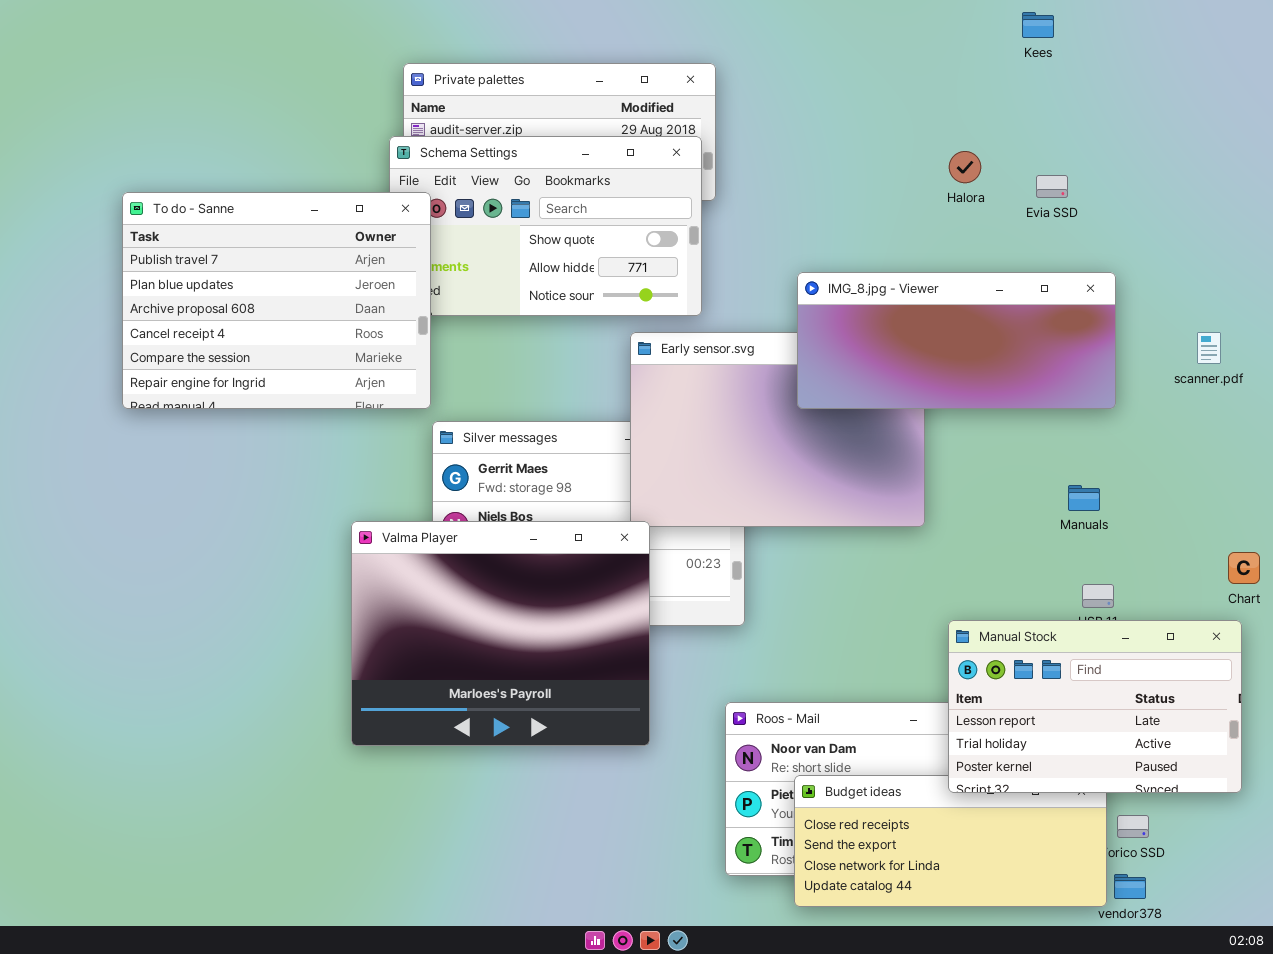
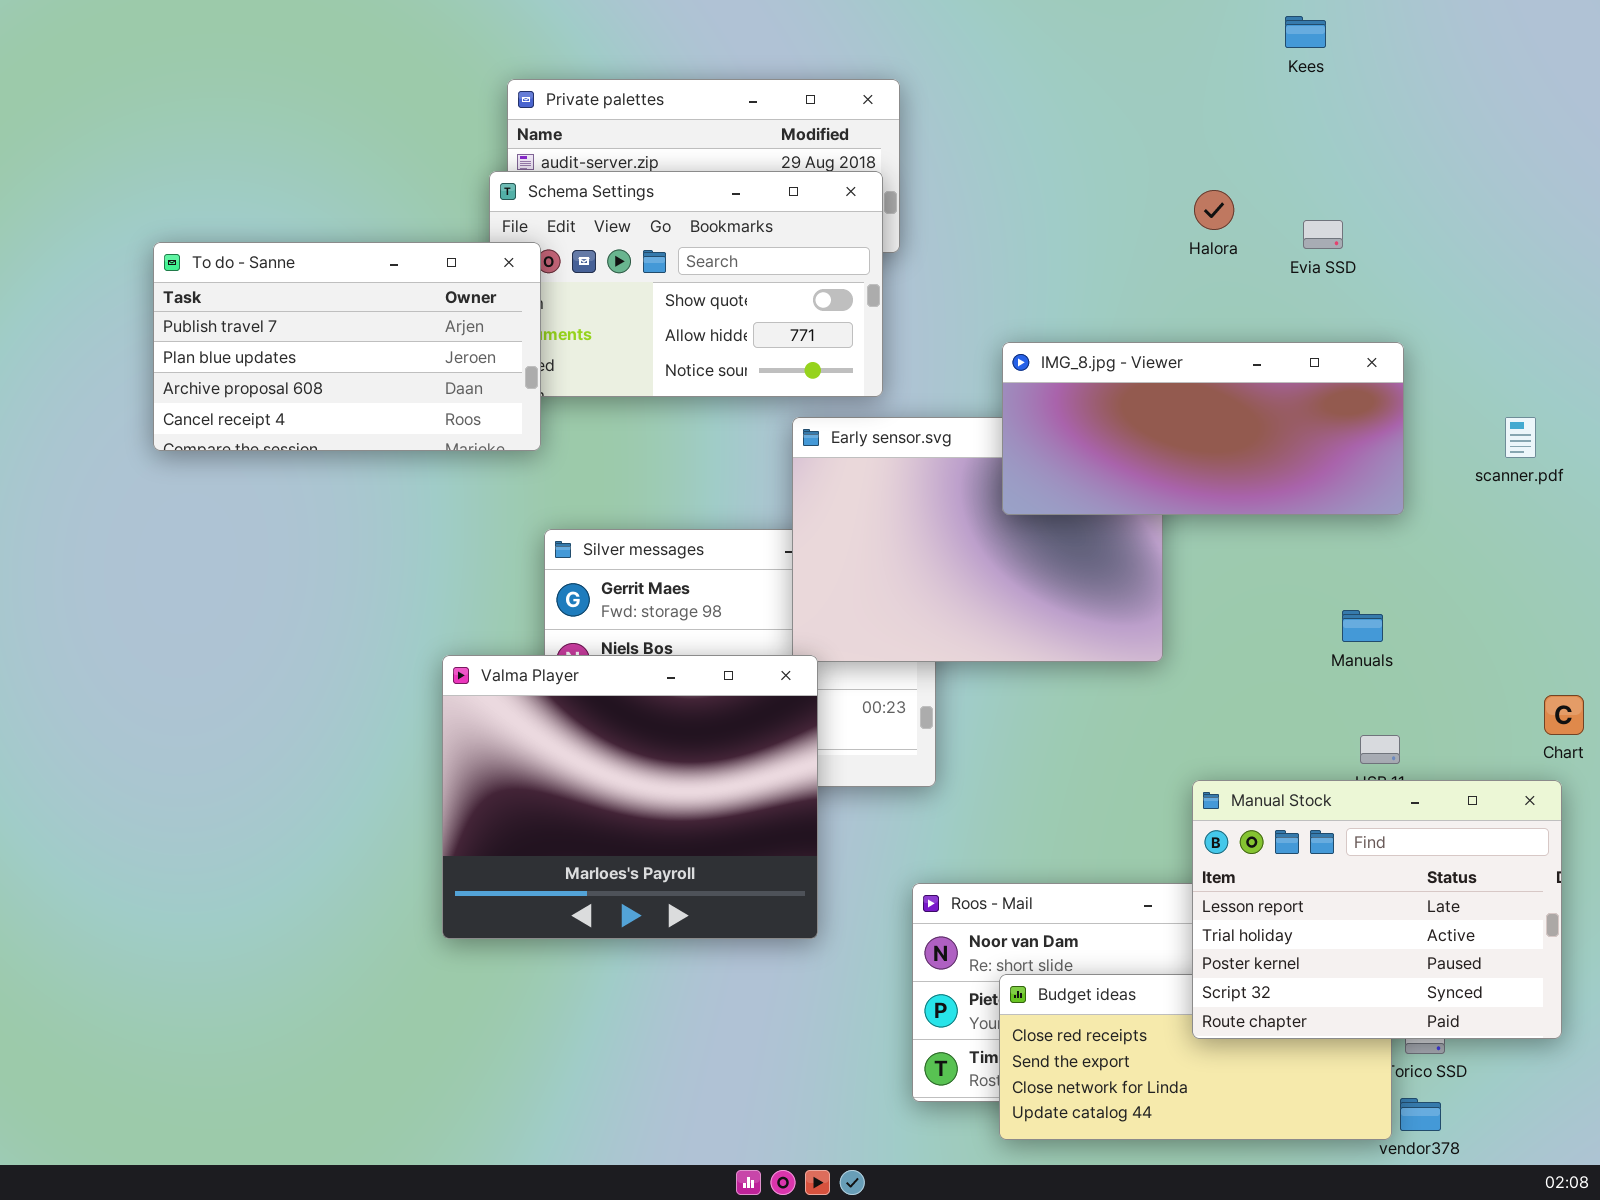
To do - Sanne: [122,192,431,409] -> [153,242,541,451], resized
Manual Stock: [948,620,1242,793] -> [1192,780,1562,1039], resized

